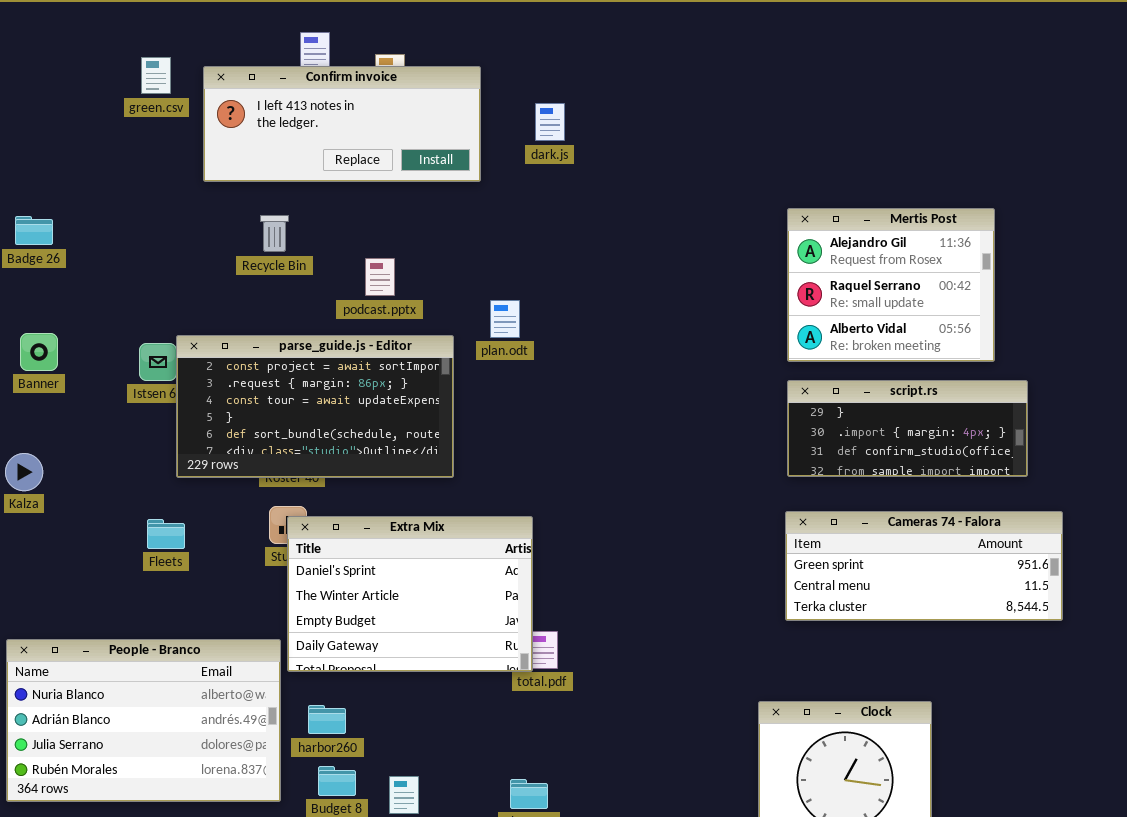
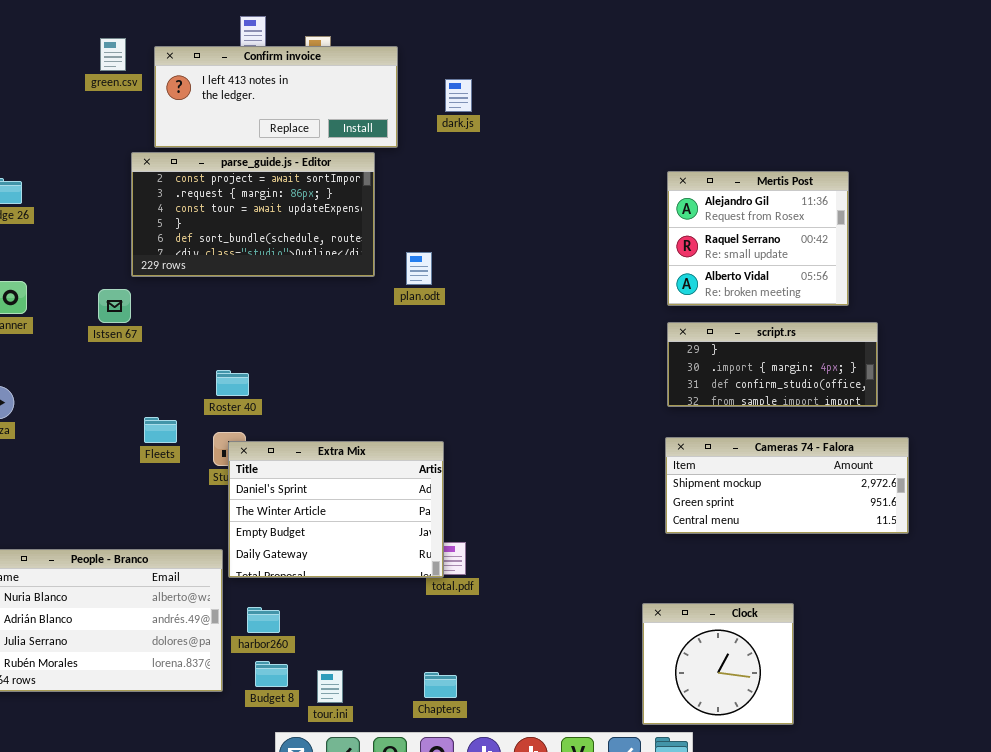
parse_guide.js - Editor: [176,335,454,478] -> [131,152,375,277], moved
Cameras 74 - Falora: [785,511,1063,621] -> [665,437,909,534], scrolled up 1 row
Fleets: [147,519,185,549] -> [144,417,177,443], moved

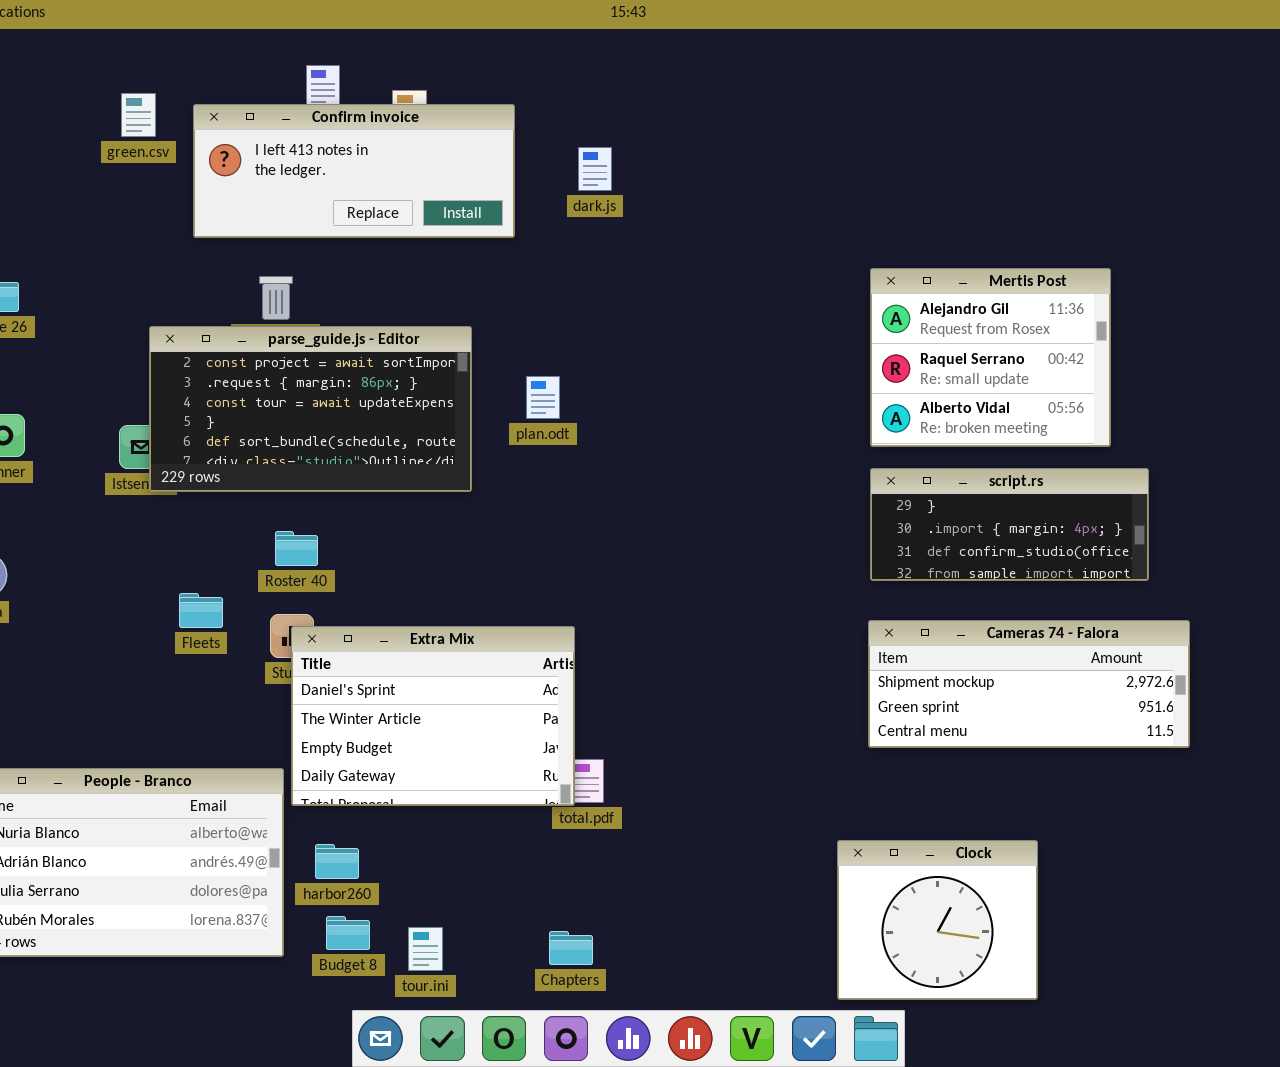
parse_guide.js - Editor: [131,152,375,277] -> [149,326,472,492], moved

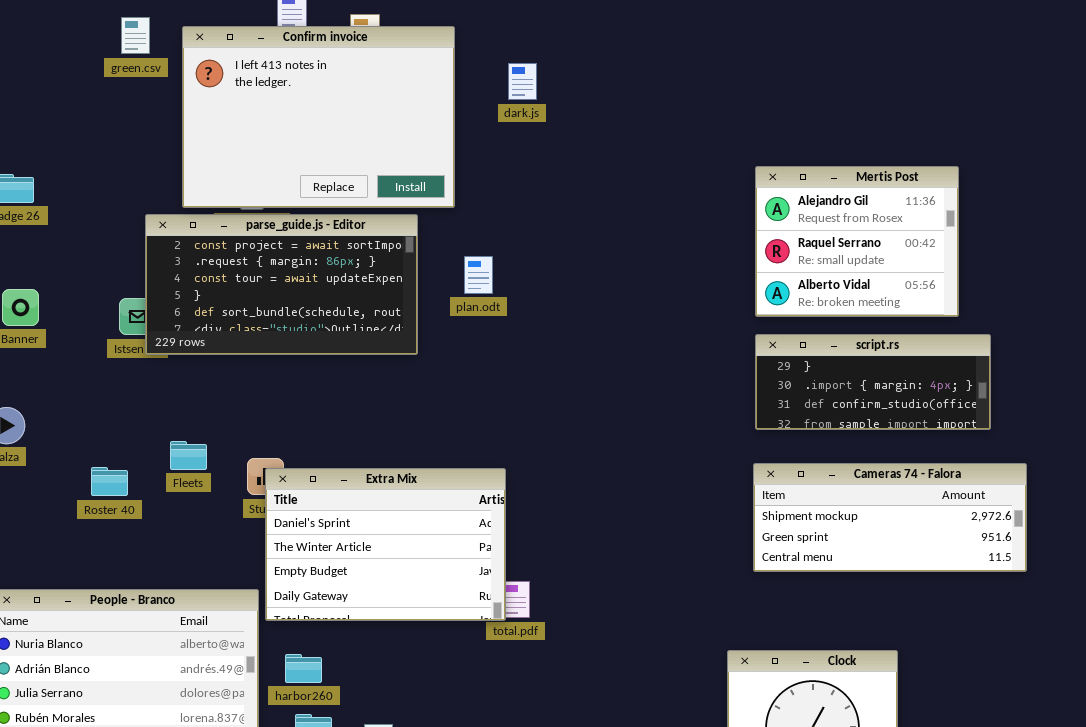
Confirm invoice: [193,104,515,238] -> [182,26,455,208], resized
Roster 40: [275,531,318,566] -> [91,467,128,496], moved

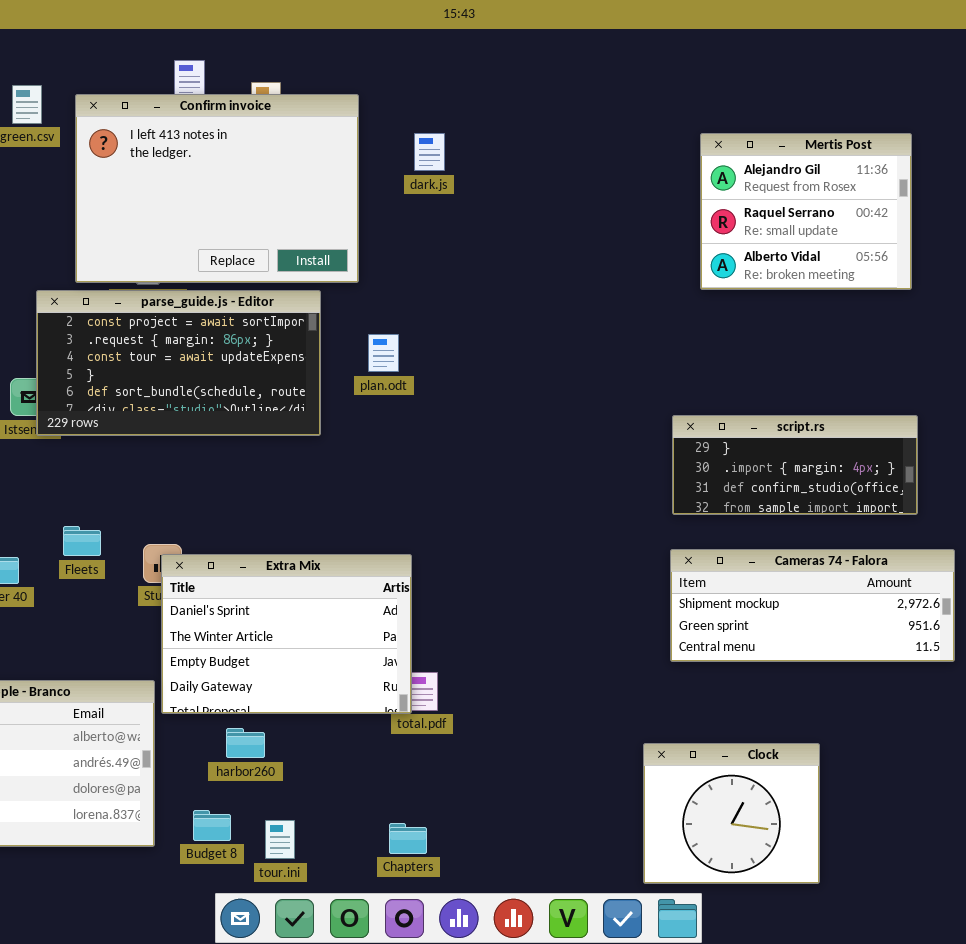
Mertis Post: [755,166,959,317] -> [700,133,912,290], moved
harbor260: [285,654,322,683] -> [226,728,265,758], moved

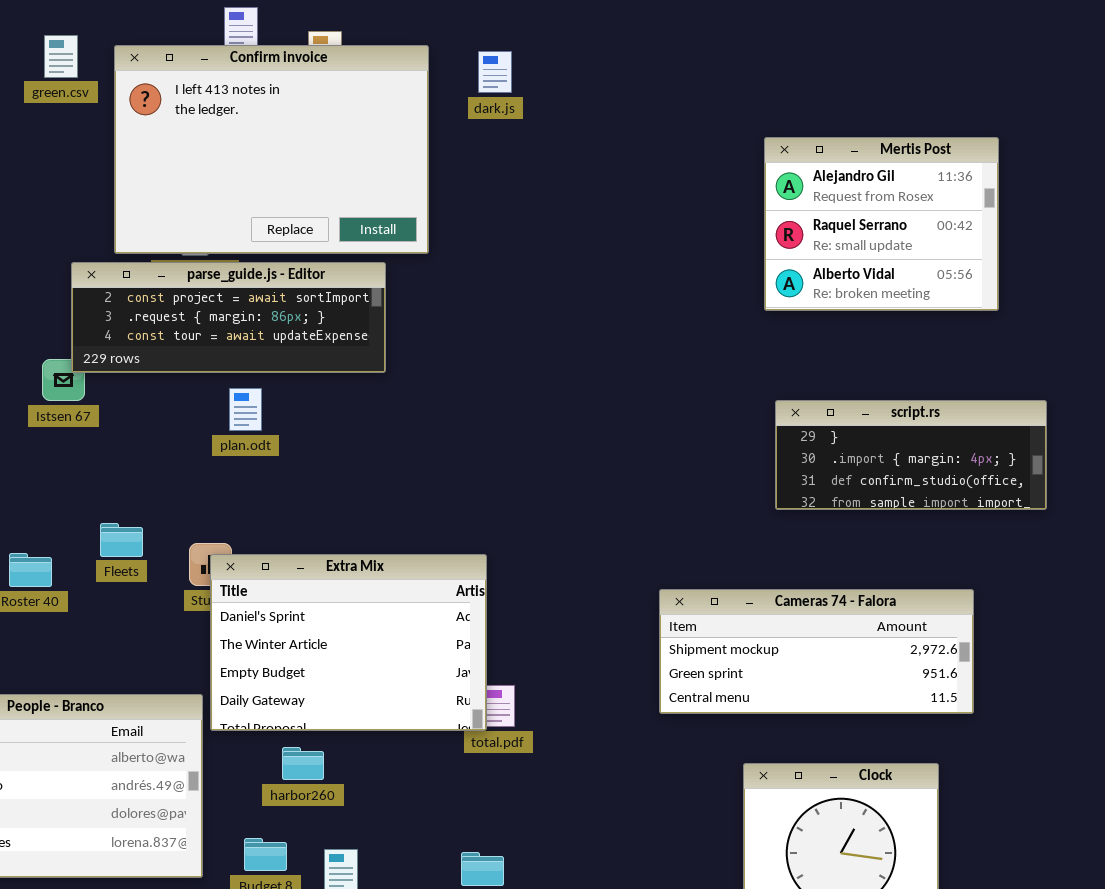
dark.js: [414,133,445,171] -> [478,51,512,93], moved
Mertis Post: [700,133,912,290] -> [764,137,999,311], moved
parse_guide.js - Editor: [36,290,321,436] -> [71,262,386,373], resized
plan.odt: [368,334,399,372] -> [229,388,262,431], moved
Cameras 74 - Falora: [670,549,955,662] -> [659,589,974,714], moved

